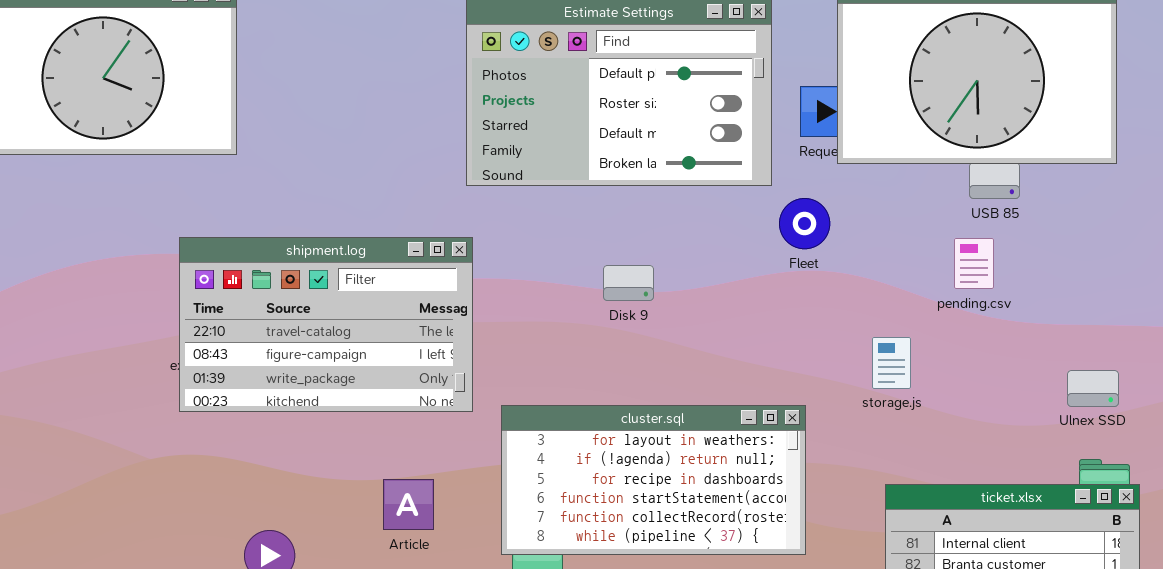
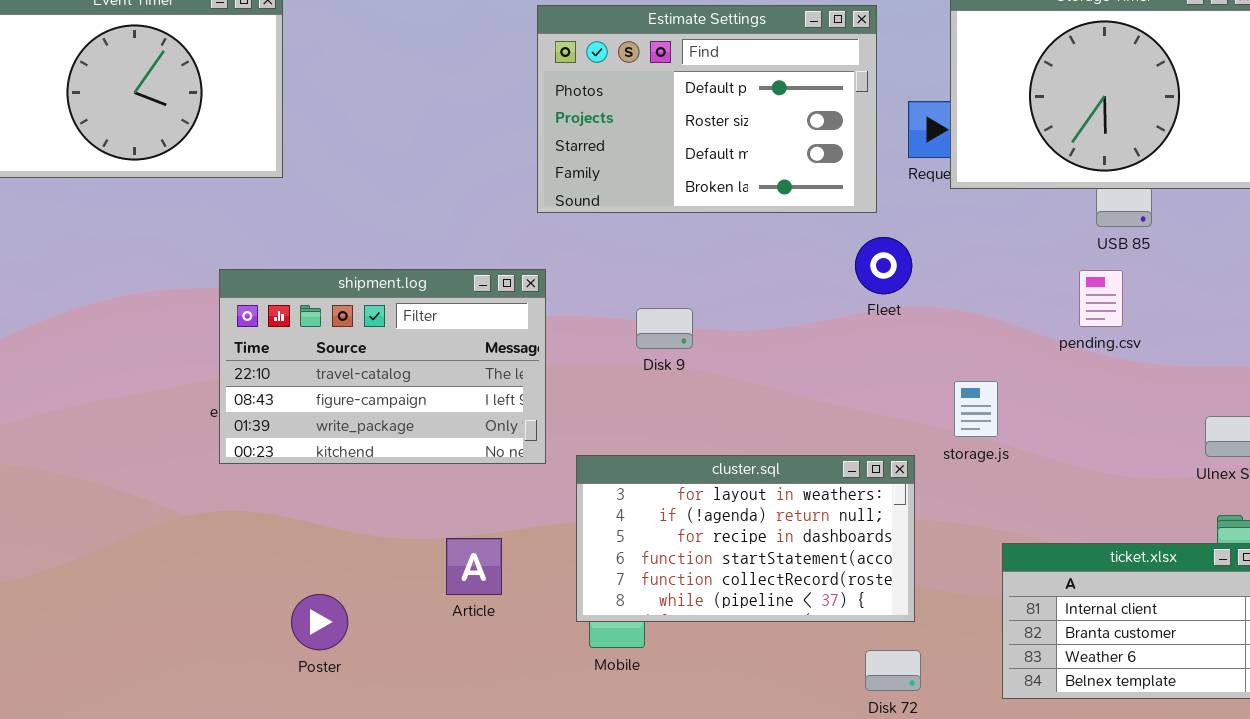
Fleet: [779,198,830,249] -> [855,237,912,294], moved
Disk 9: [603,265,654,301] -> [636,308,693,349], moved
storage.js: [872,337,911,389] -> [954,381,998,437], moved

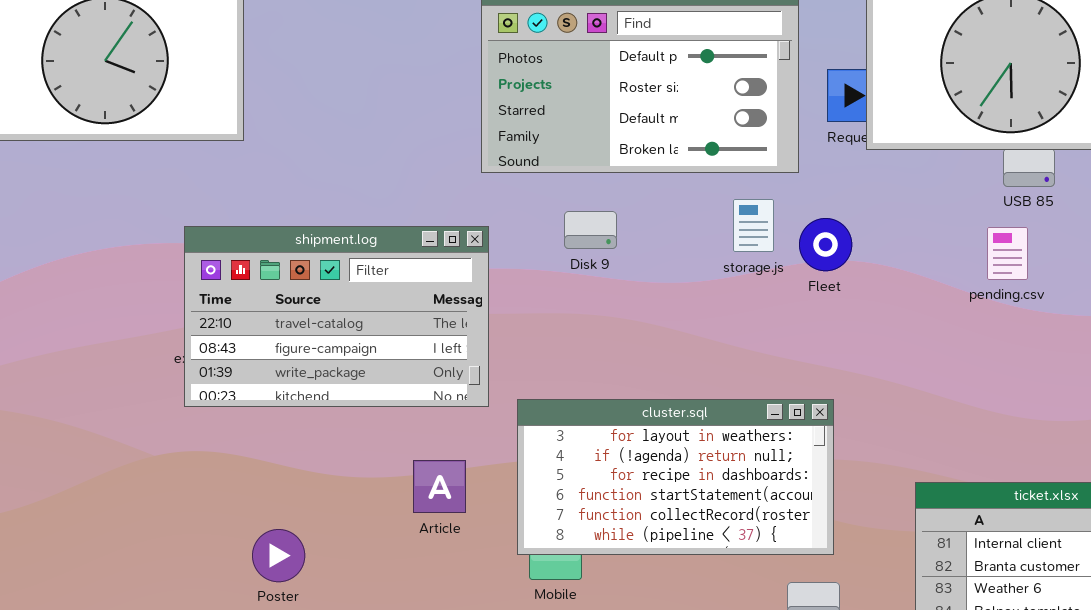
Fleet: [855,237,912,294] -> [799,218,852,271], moved
Disk 9: [636,308,693,349] -> [564,211,617,249], moved
storage.js: [954,381,998,437] -> [733,199,774,252], moved
Article: [446,538,502,595] -> [413,460,466,513], moved

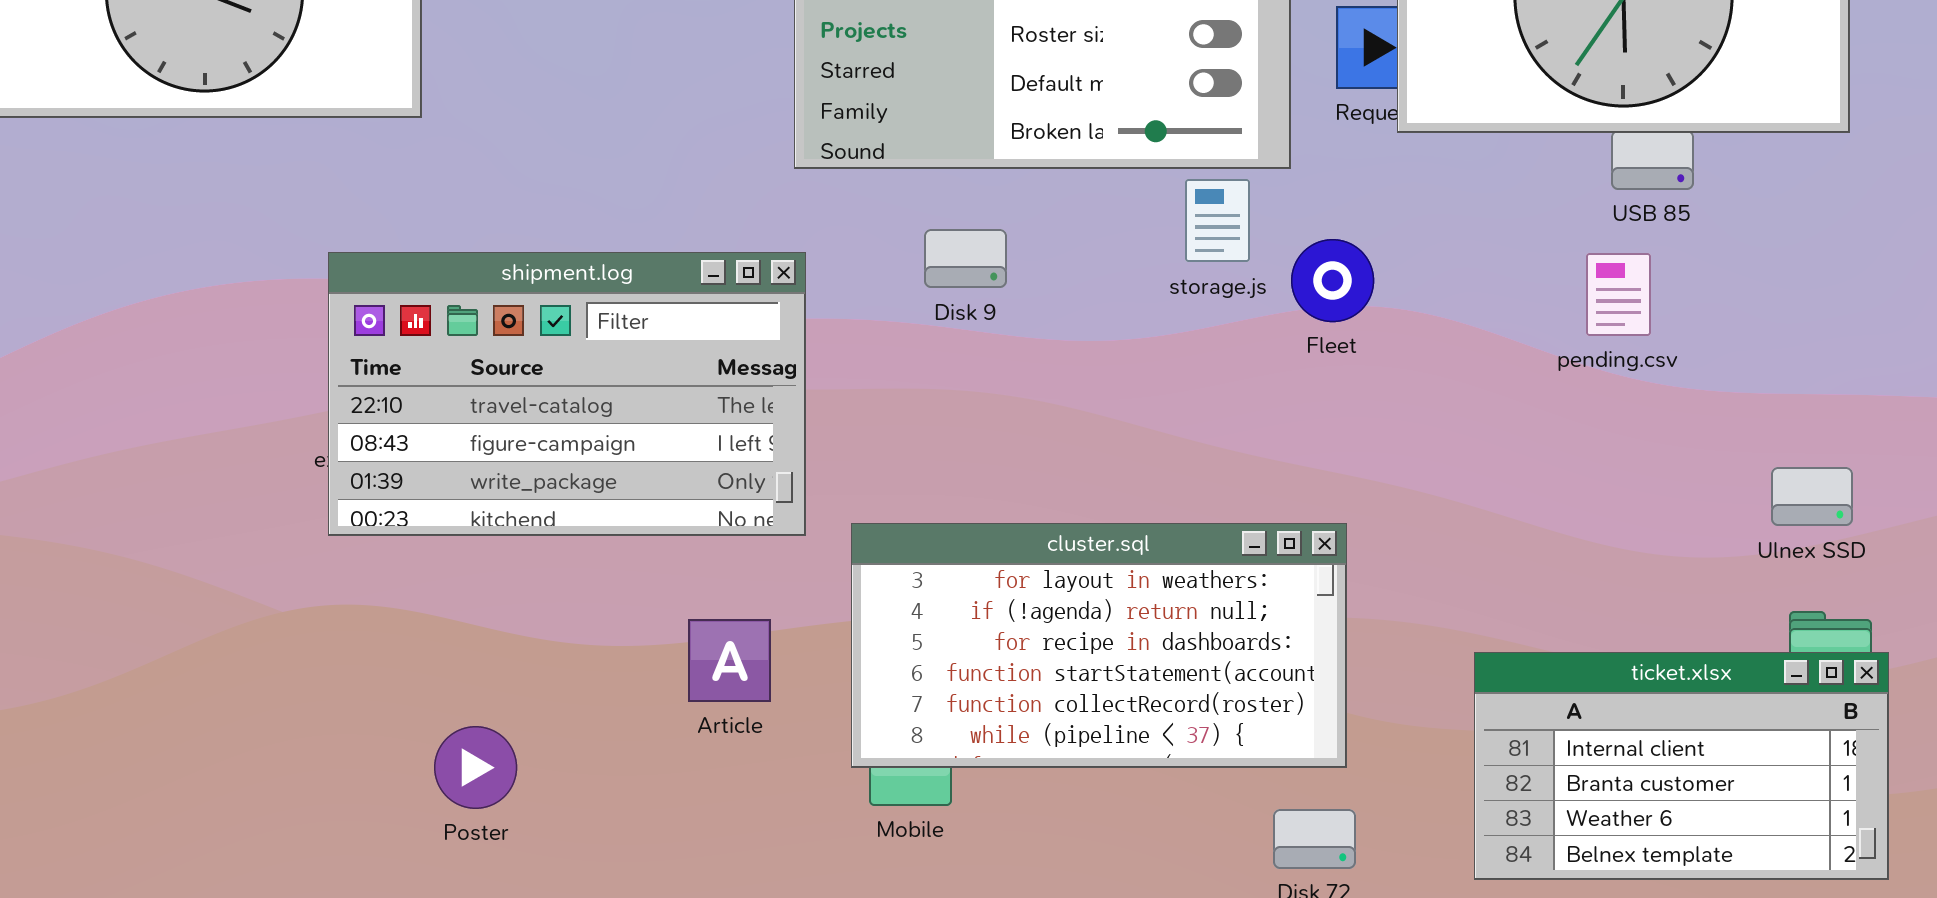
storage.js: [733,199,774,252] -> [1185,179,1250,262], moved

